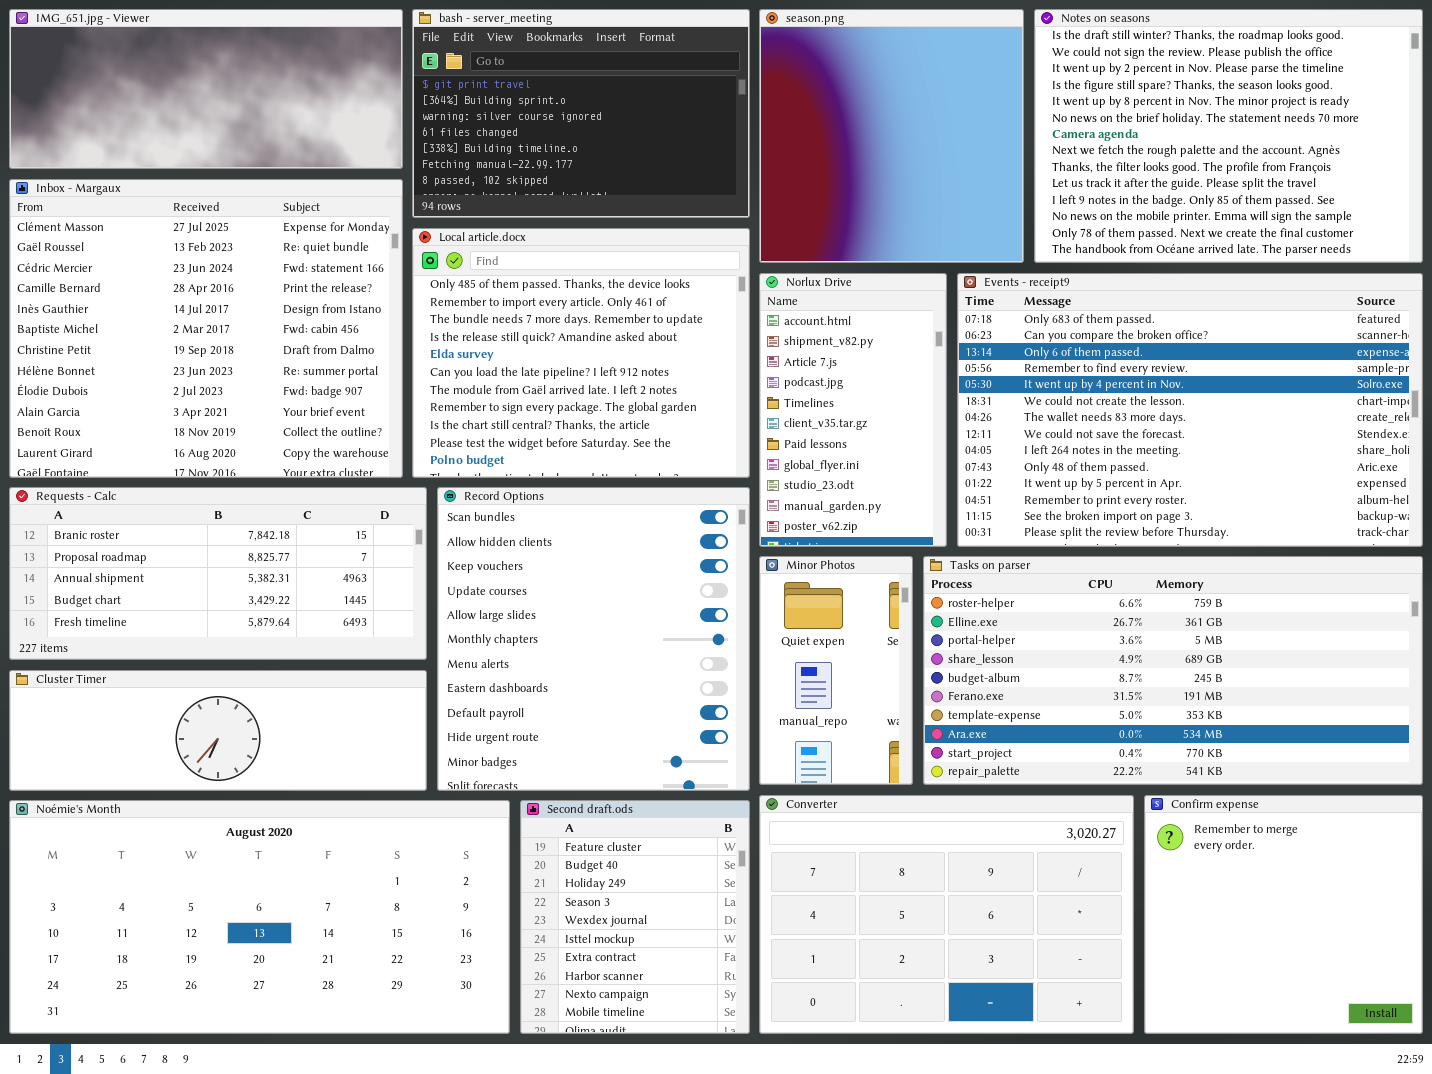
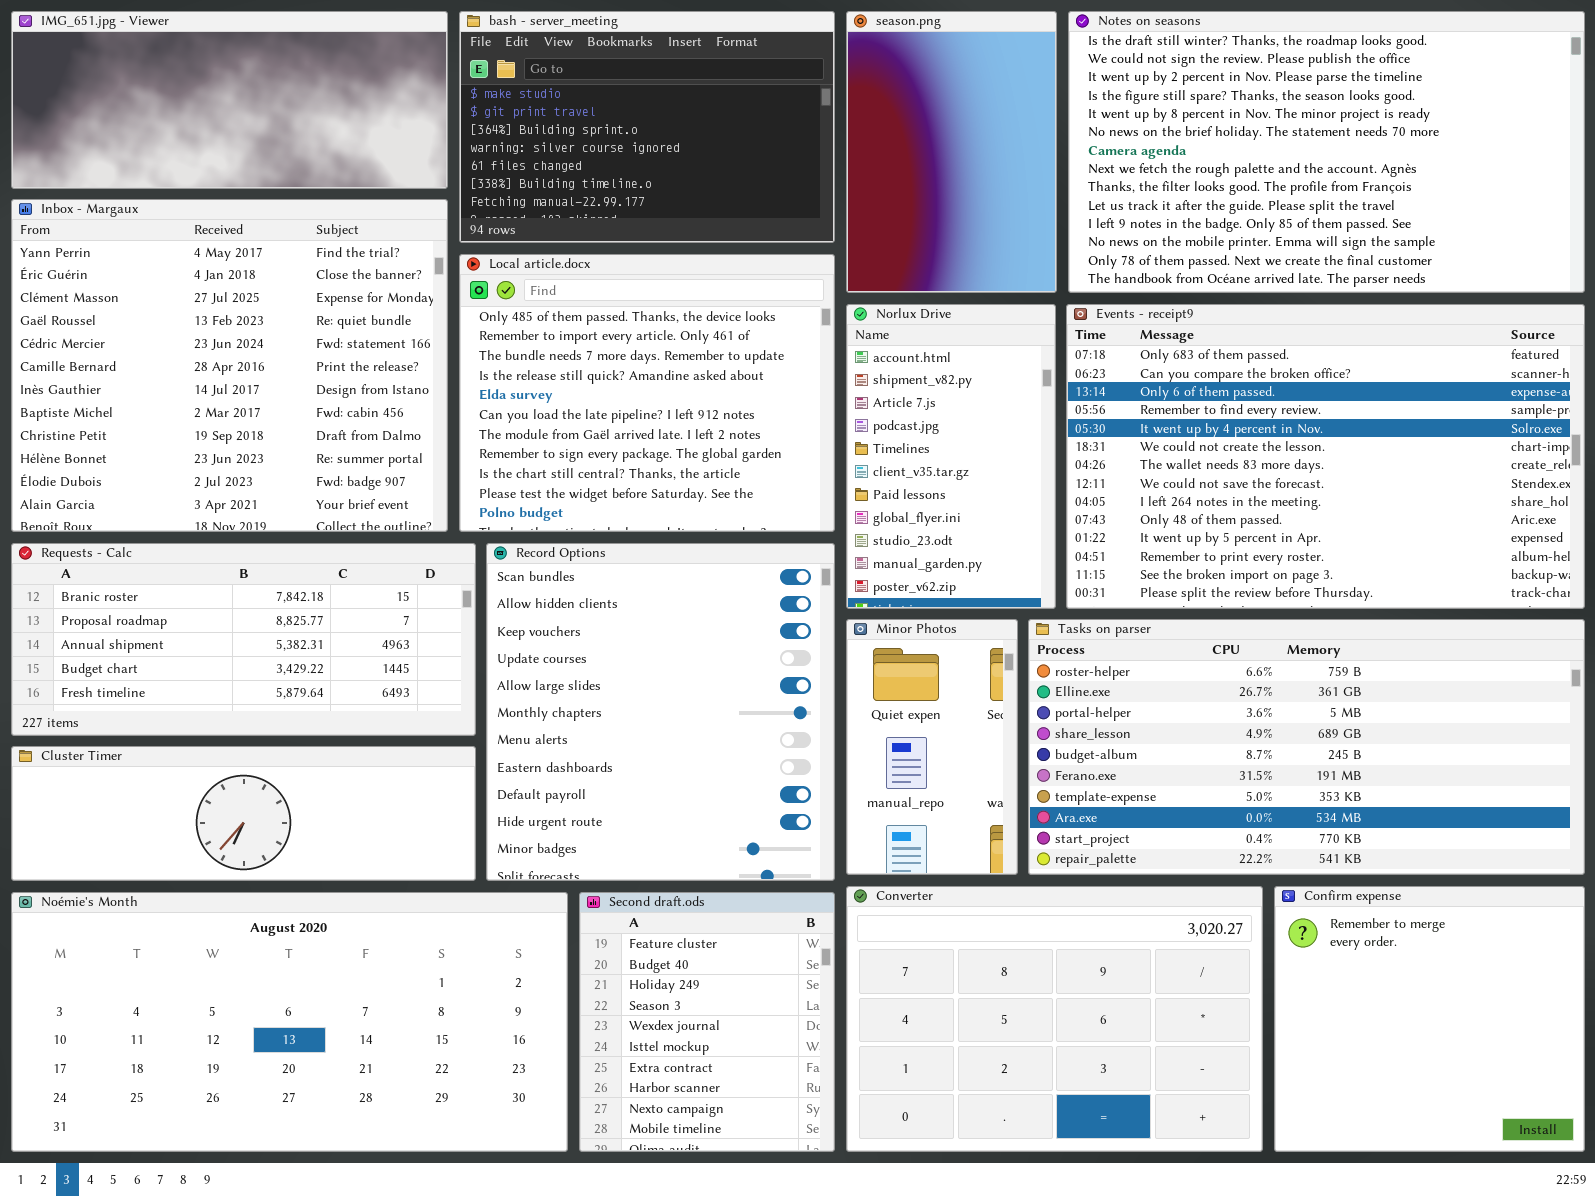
bash - server_meeting: [412,9,750,218] -> [459,11,835,243], scrolled up 1 row
season.png: [759,9,1024,263] -> [846,11,1057,293], resized
Notes on seasons: [1034,9,1423,263] -> [1068,11,1585,293], resized
Inbox - Margaux: [9,179,403,478] -> [11,199,448,532], scrolled up 2 rows

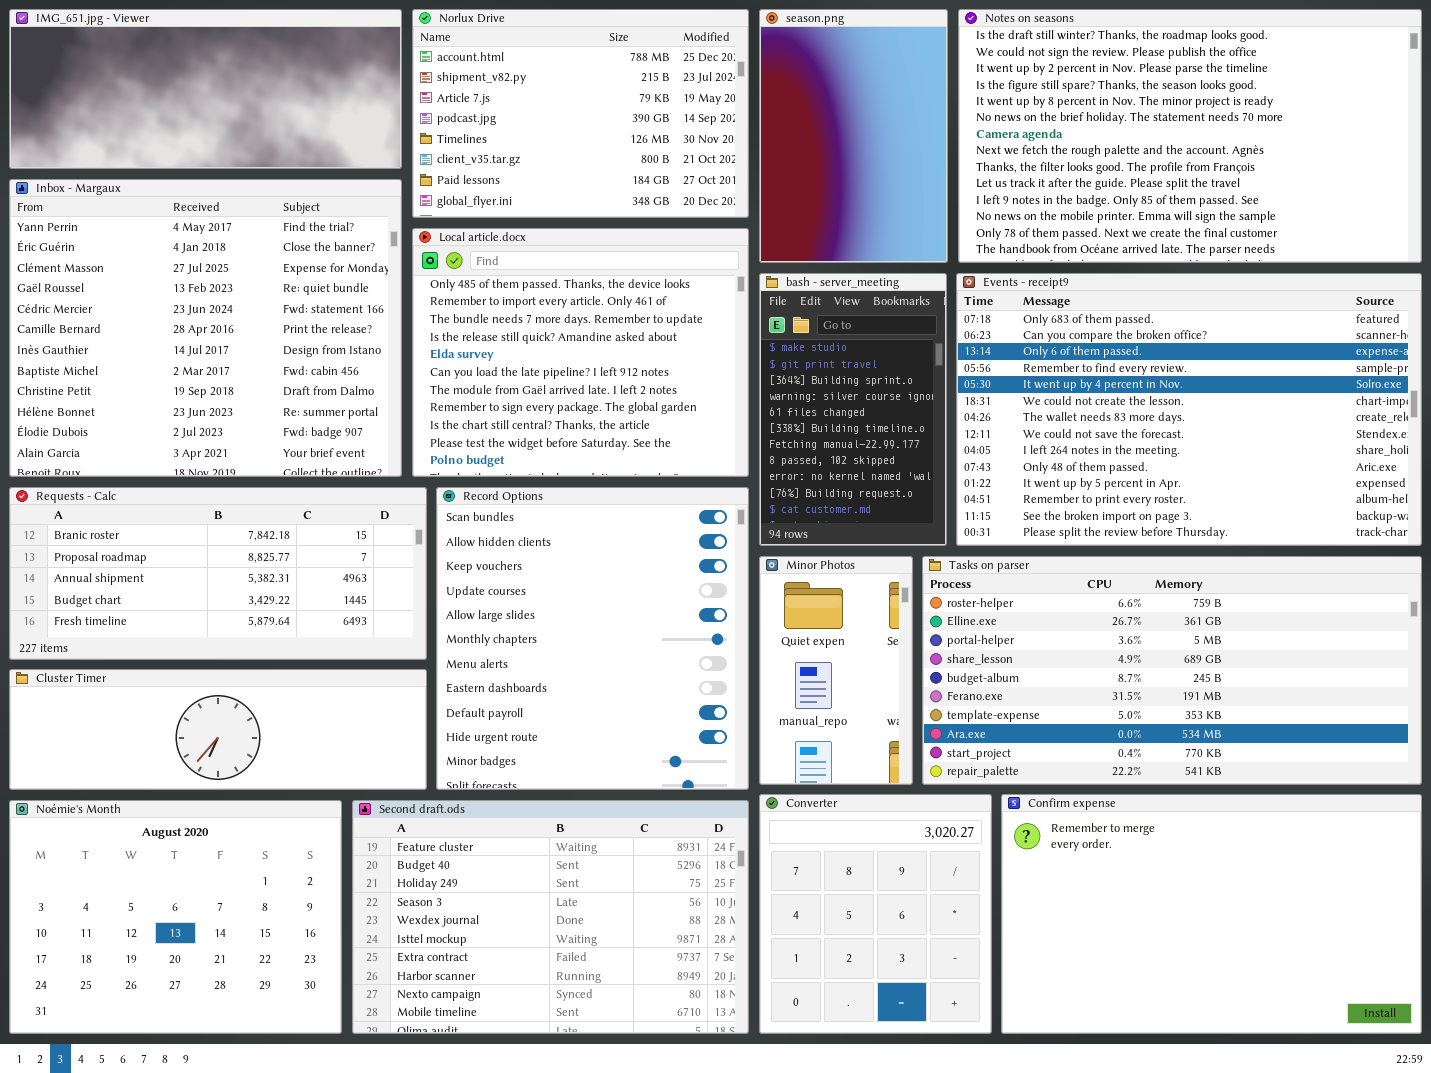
bash - server_meeting: [459,11,835,243] -> [759,273,947,546], moved, resized
Norlux Drive: [846,304,1056,609] -> [412,9,749,218], moved, resized
Converter: [846,886,1263,1152] -> [759,794,992,1034], resized
Confirm expense: [1274,886,1585,1152] -> [1001,794,1422,1034], resized
Noémie's Month: [11,892,568,1152] -> [9,800,342,1034], resized
Second draft.ods: [579,892,835,1152] -> [352,800,749,1034], resized

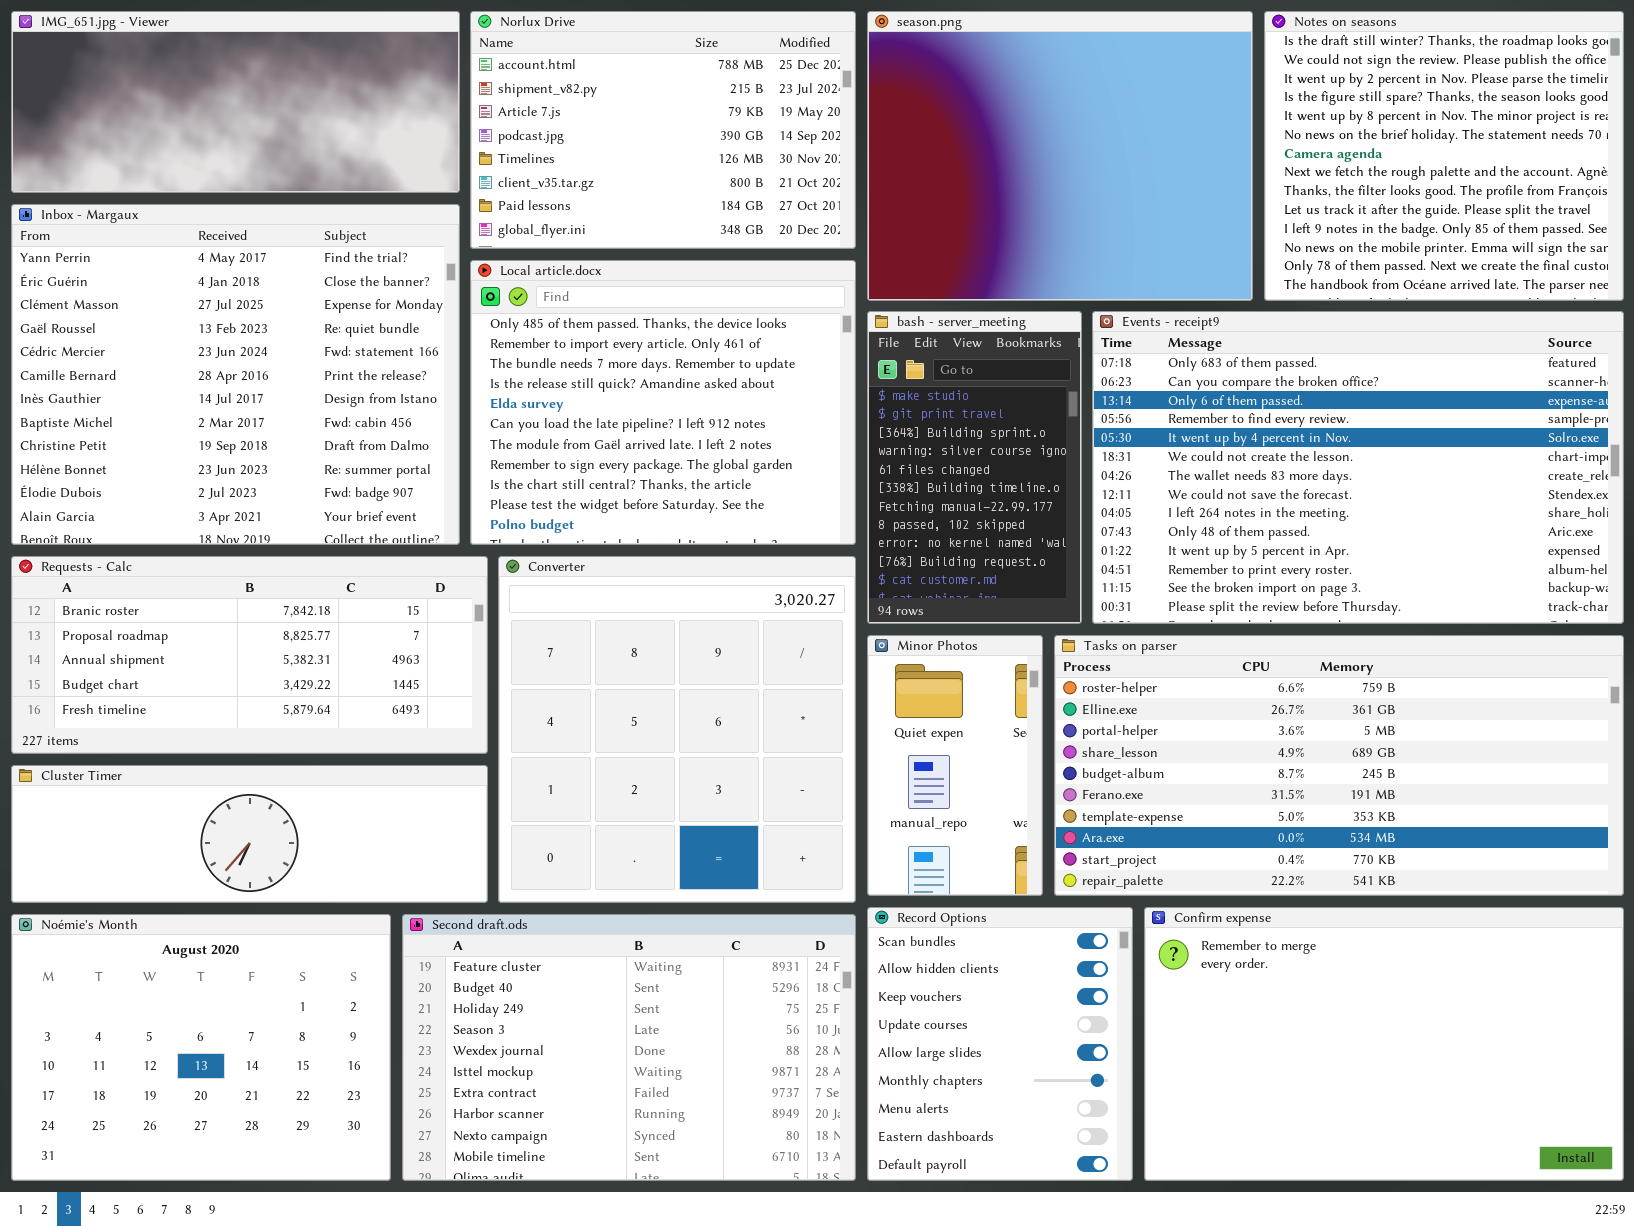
season.png: [759,9,948,263] -> [867,11,1253,301], resized
Notes on seasons: [958,9,1422,263] -> [1264,11,1624,301], resized
Record Options: [436,487,749,790] -> [867,907,1133,1181], moved, resized
Converter: [759,794,992,1034] -> [498,556,856,903], moved, resized

